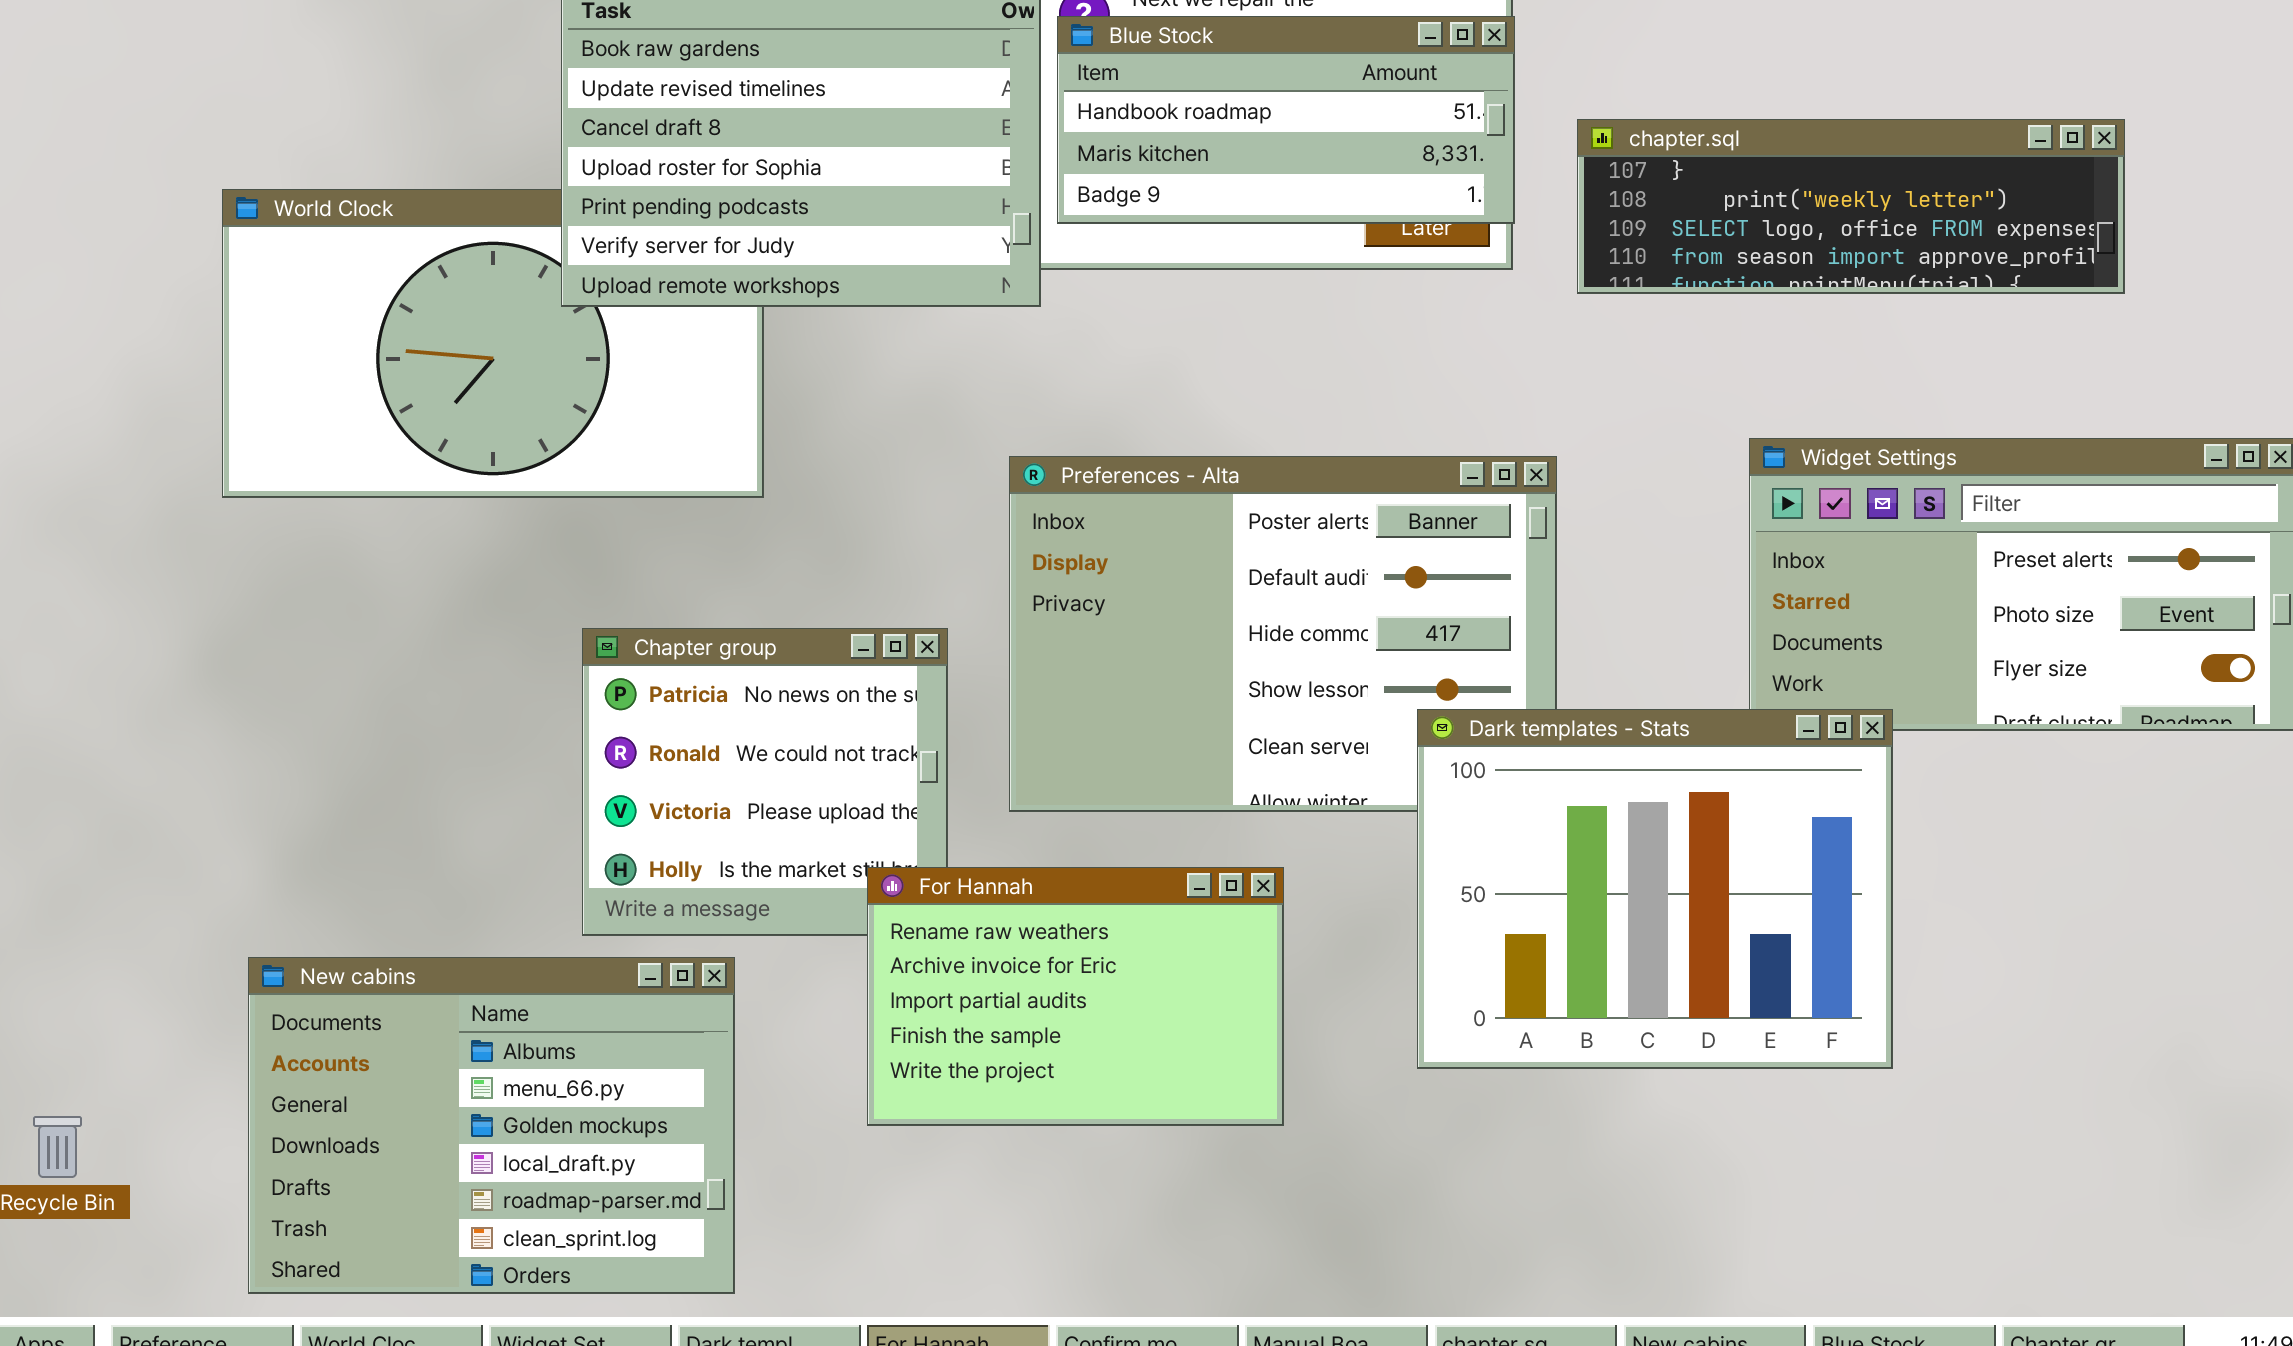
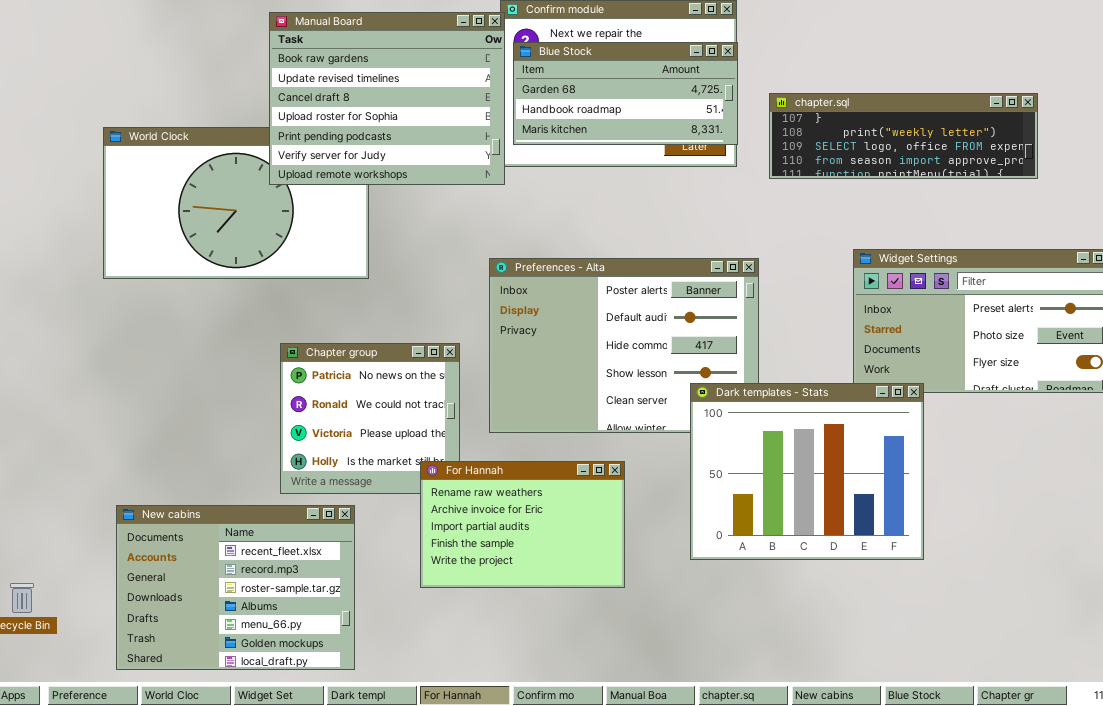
Blue Stock: [1057,16,1515,224] -> [513,42,738,145], scrolled up 1 row
New cabins: [248,957,735,1294] -> [116,505,355,670], scrolled up 3 rows

